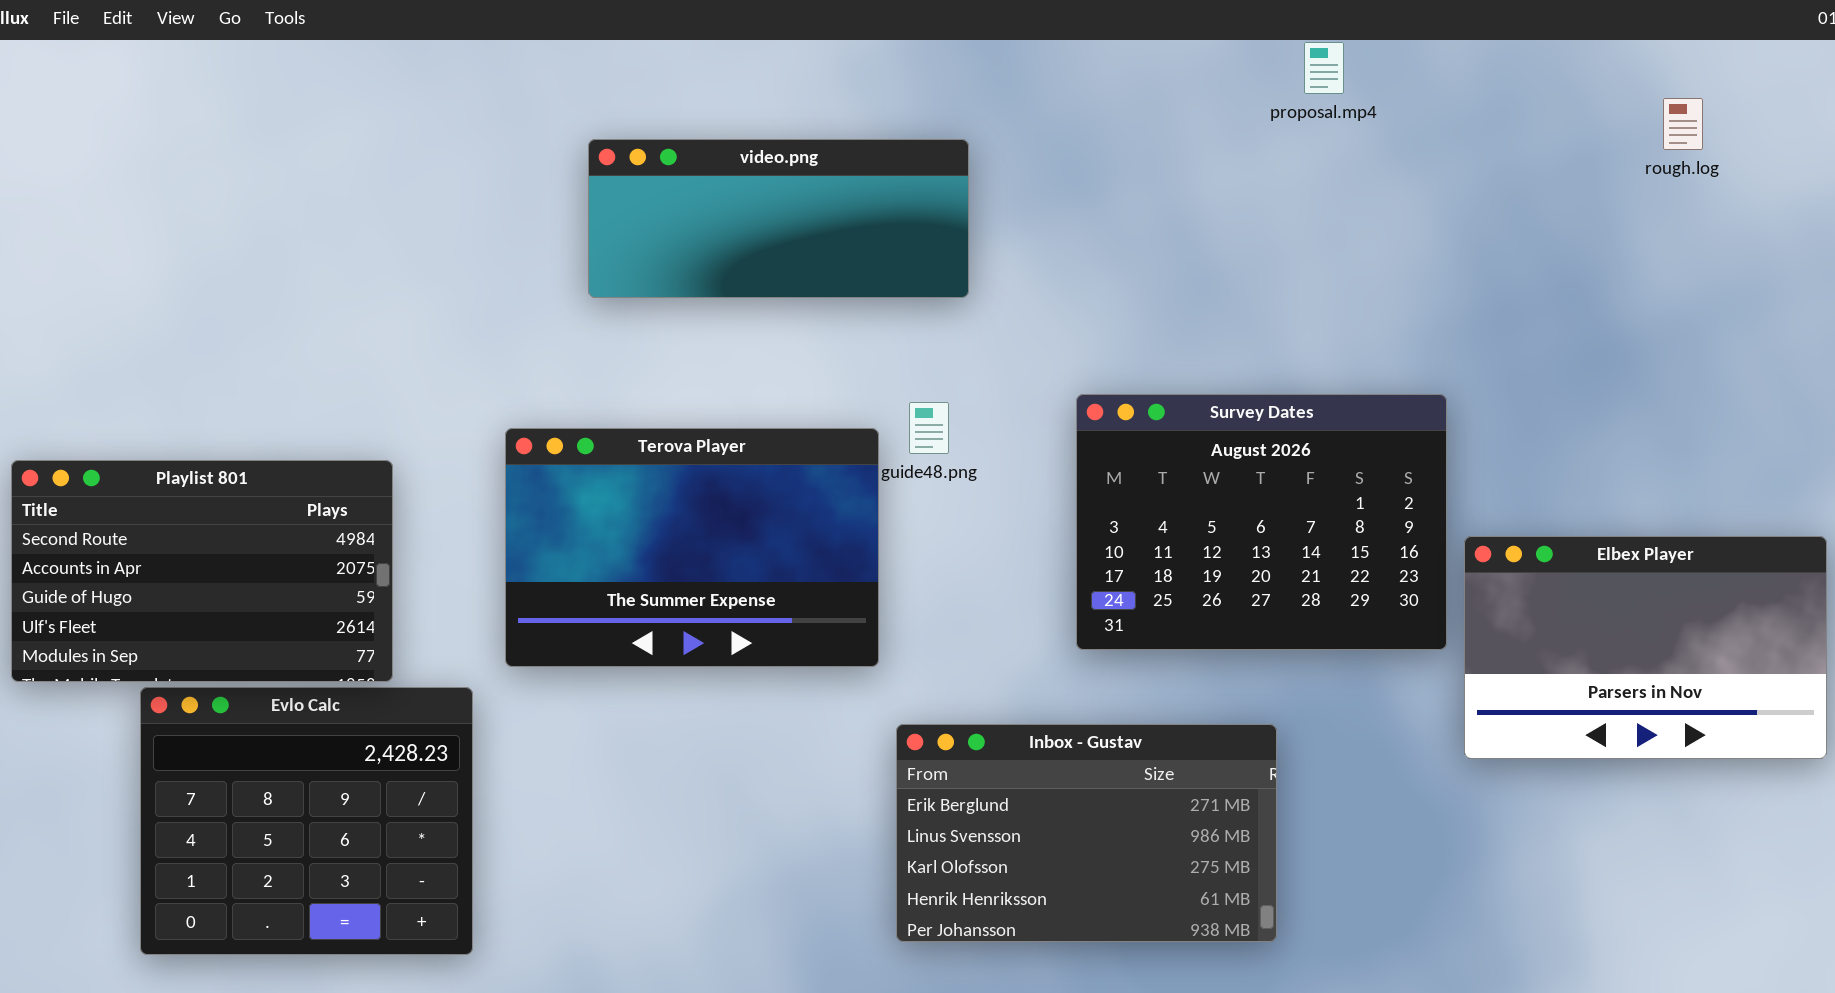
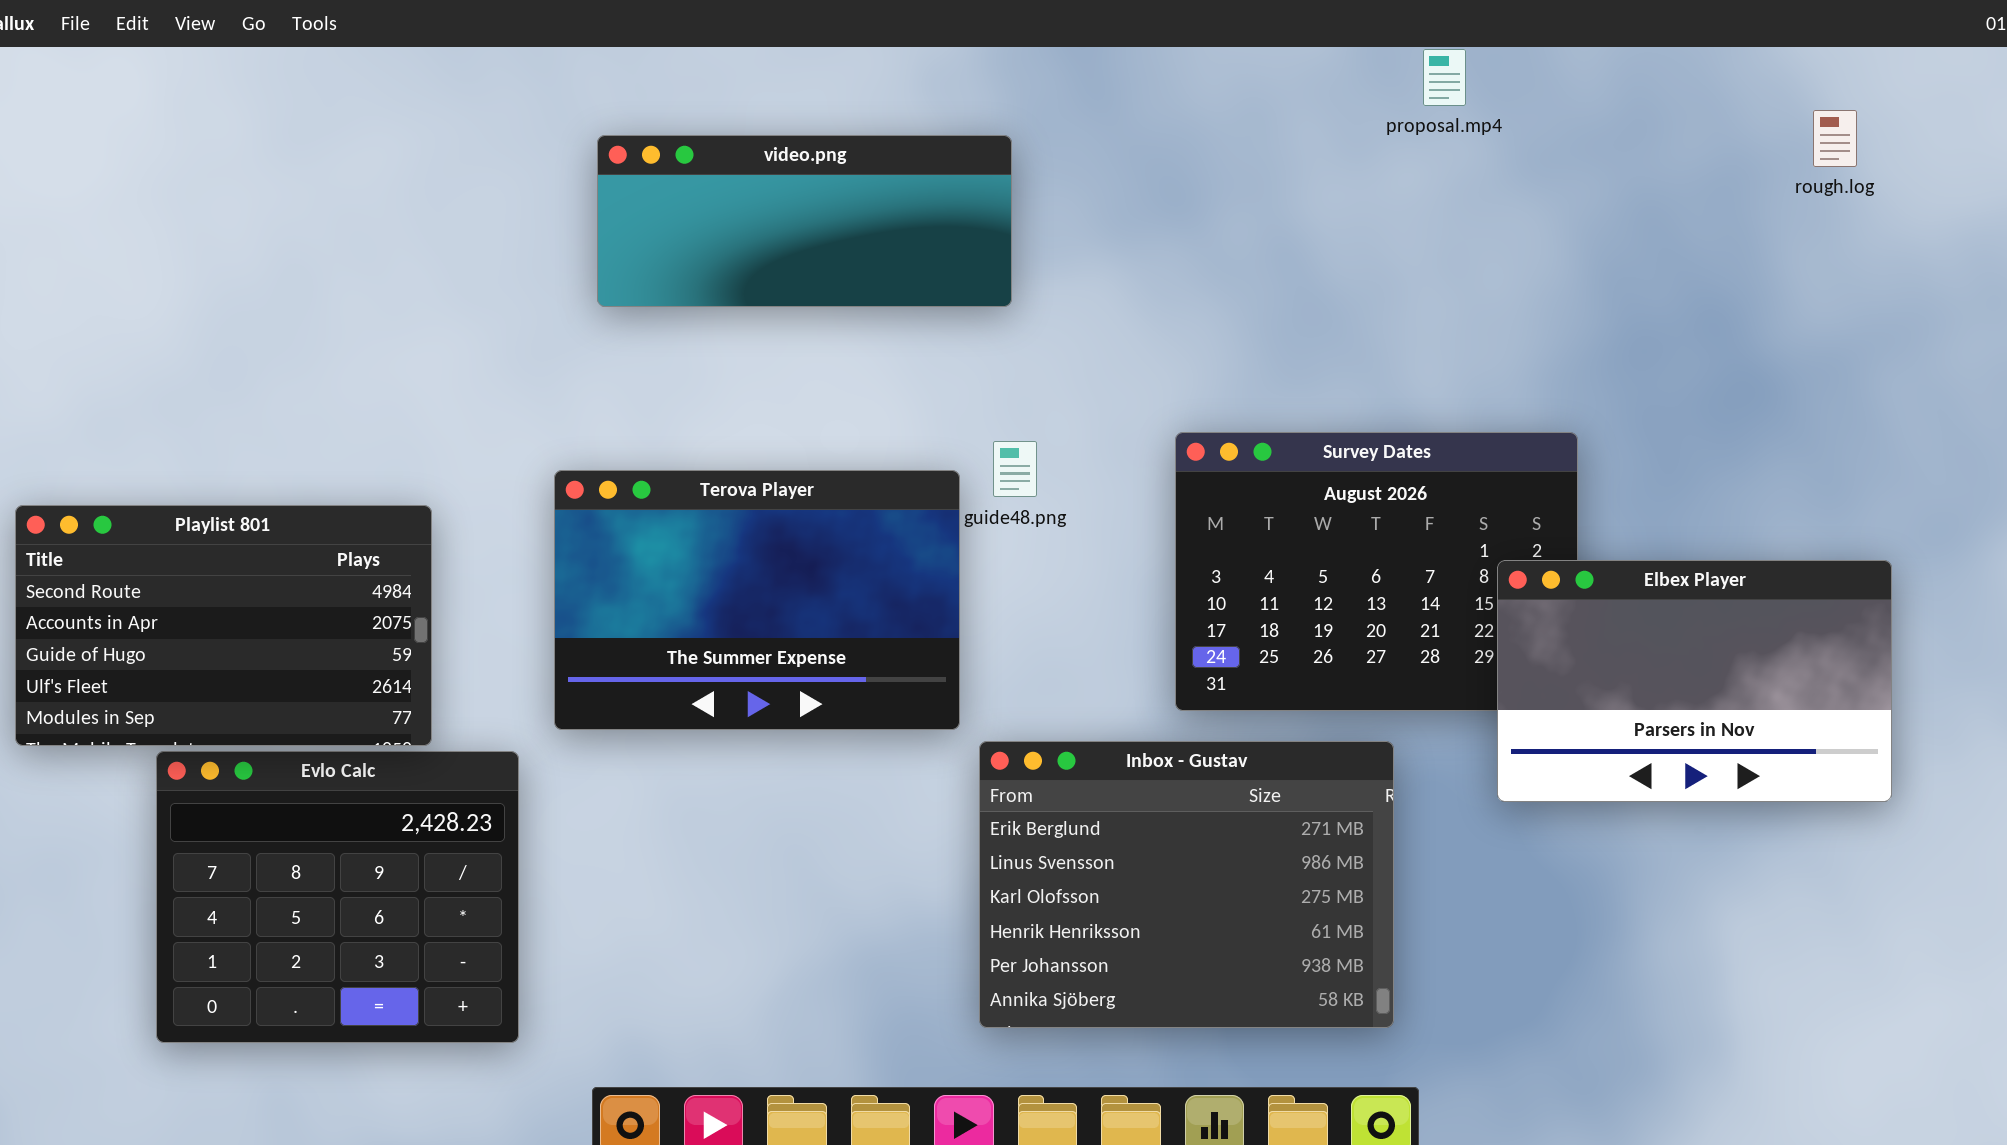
video.png: [588,139,969,298] -> [597,135,1012,307], moved
Elbex Player: [1464,536,1827,759] -> [1497,560,1892,802], moved
Inbox - Gustav: [896,724,1277,942] -> [979,741,1394,1028], resized

